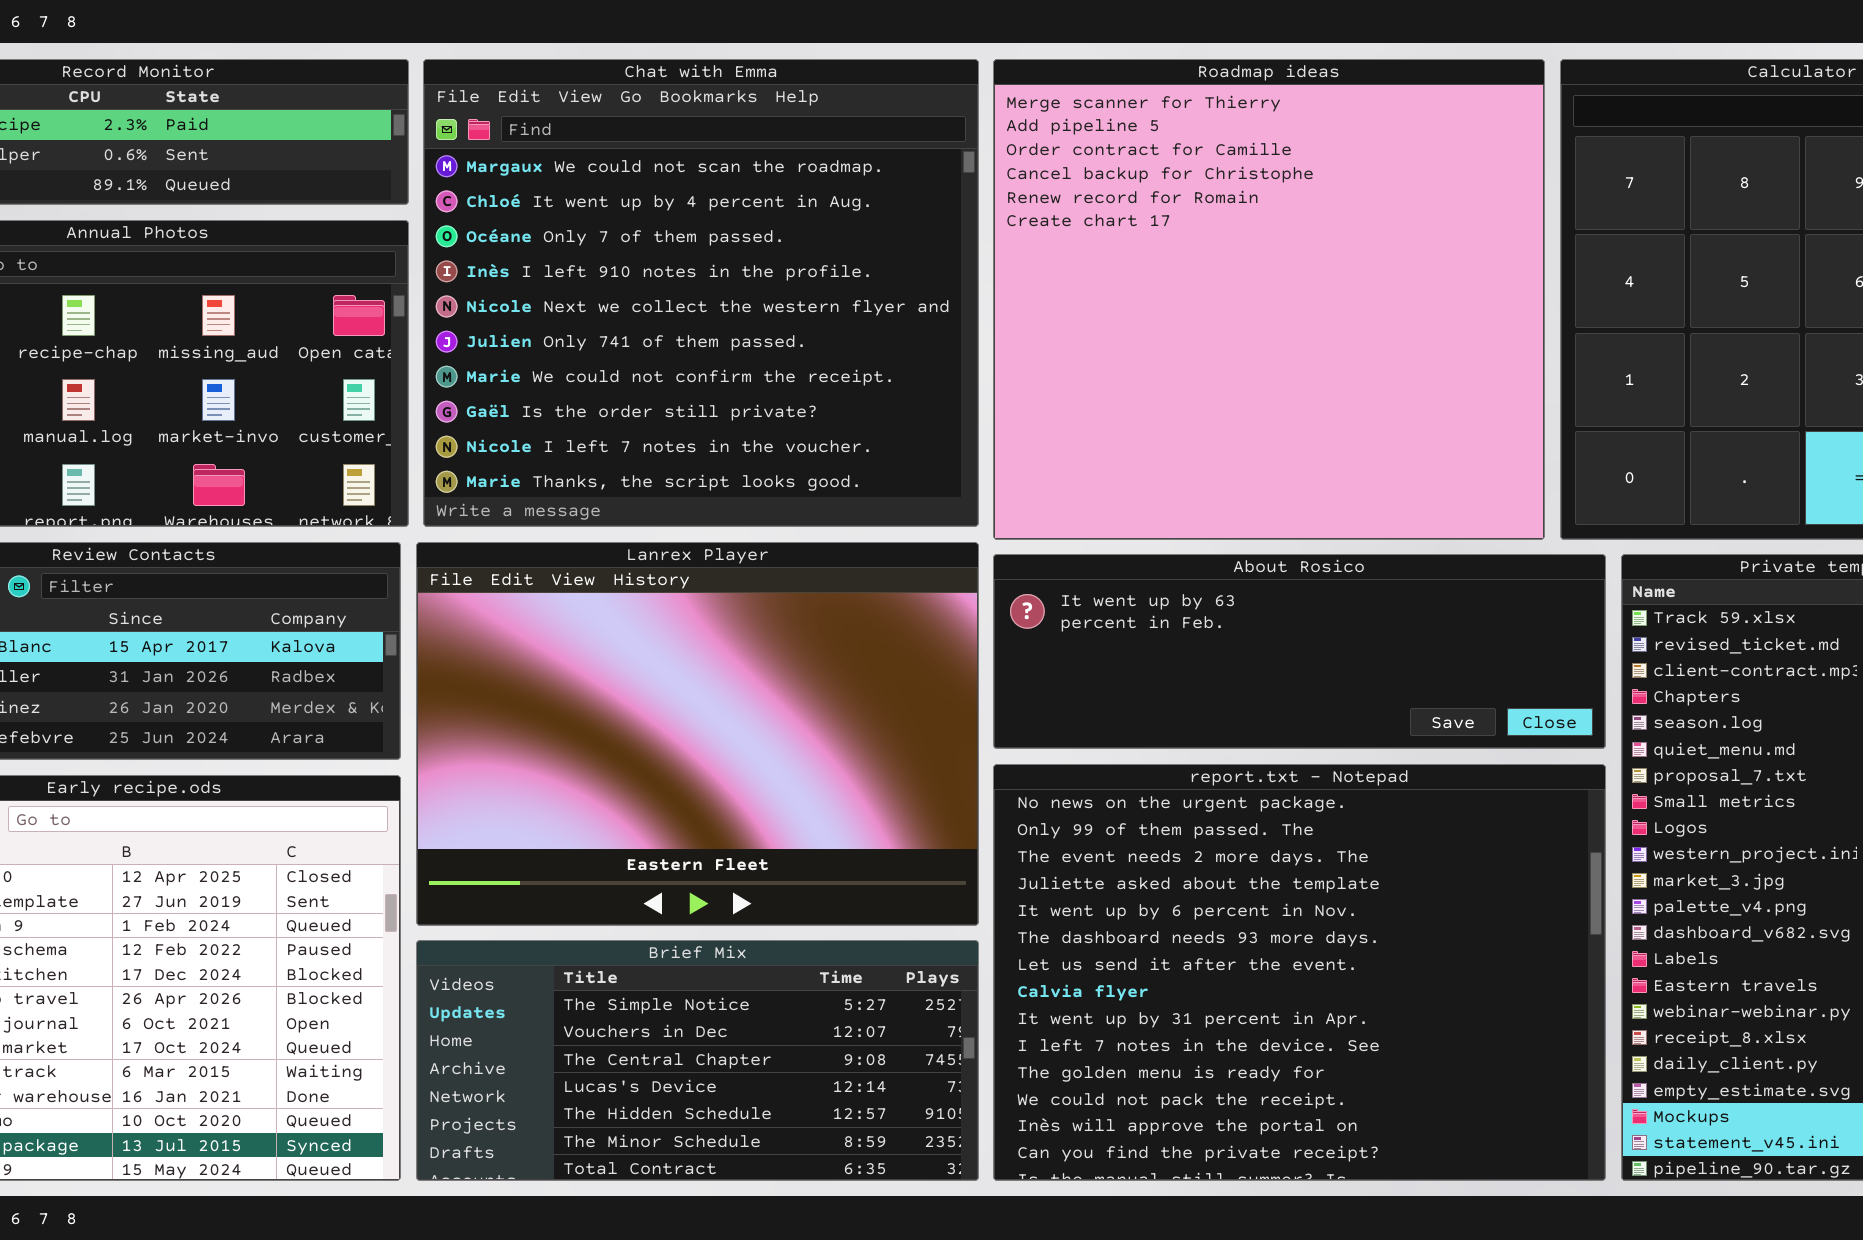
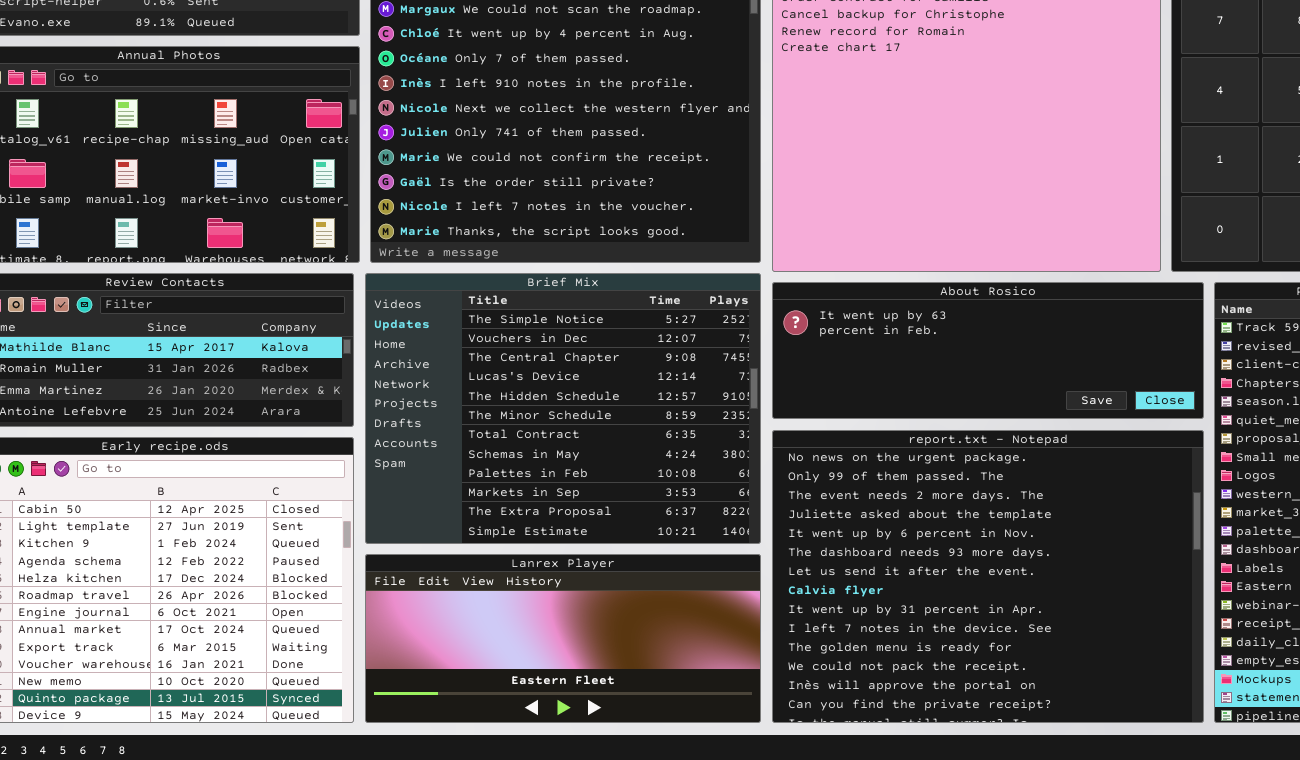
Lanrex Player: [416,542,979,926] -> [365,554,761,723], moved, resized
Brief Mix: [416,940,979,1181] -> [365,273,761,544], moved, resized

